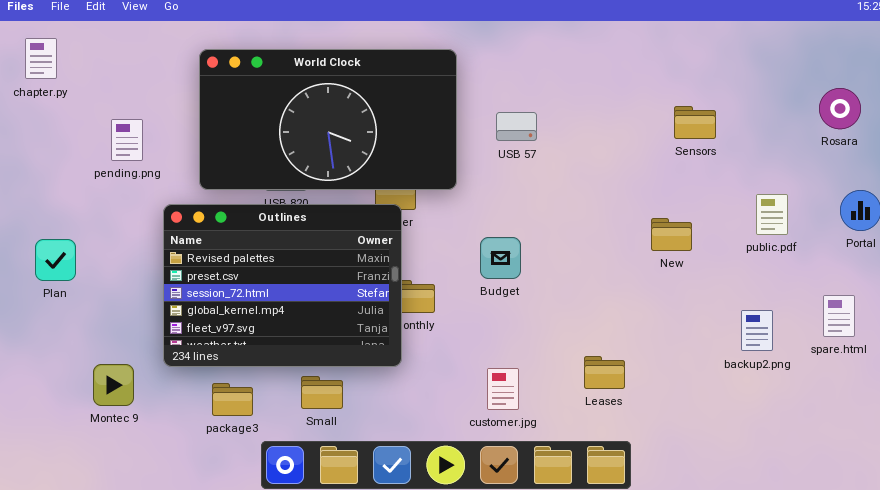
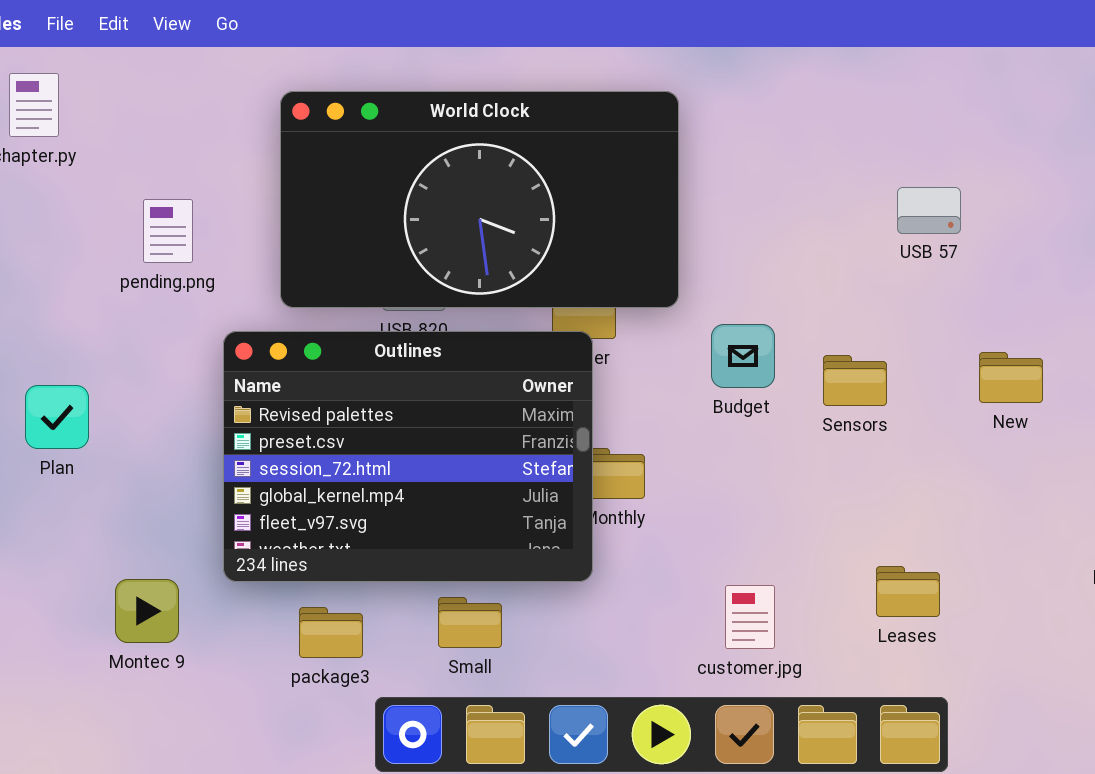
Sensors: [674,106,716,139] -> [823,355,887,406], moved
USB 57: [496,112,537,141] -> [897,187,961,234], moved
Budget: [480,237,521,279] -> [711,324,775,388], moved

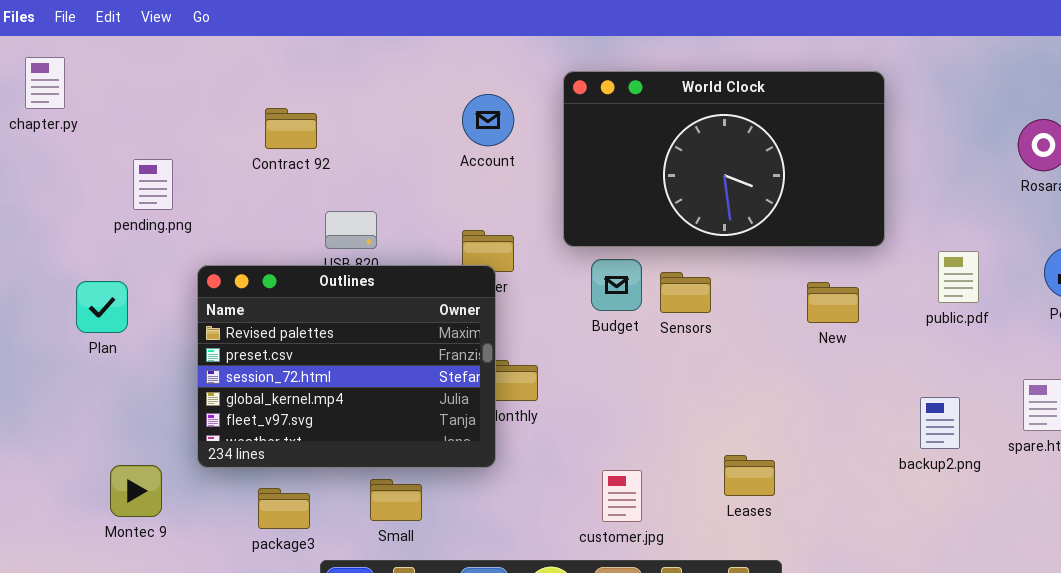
World Clock: [280,91,679,308] -> [563,71,885,247], moved
Sensors: [823,355,887,406] -> [660,272,711,313], moved
Plan: [25,385,89,449] -> [76,281,128,333], moved

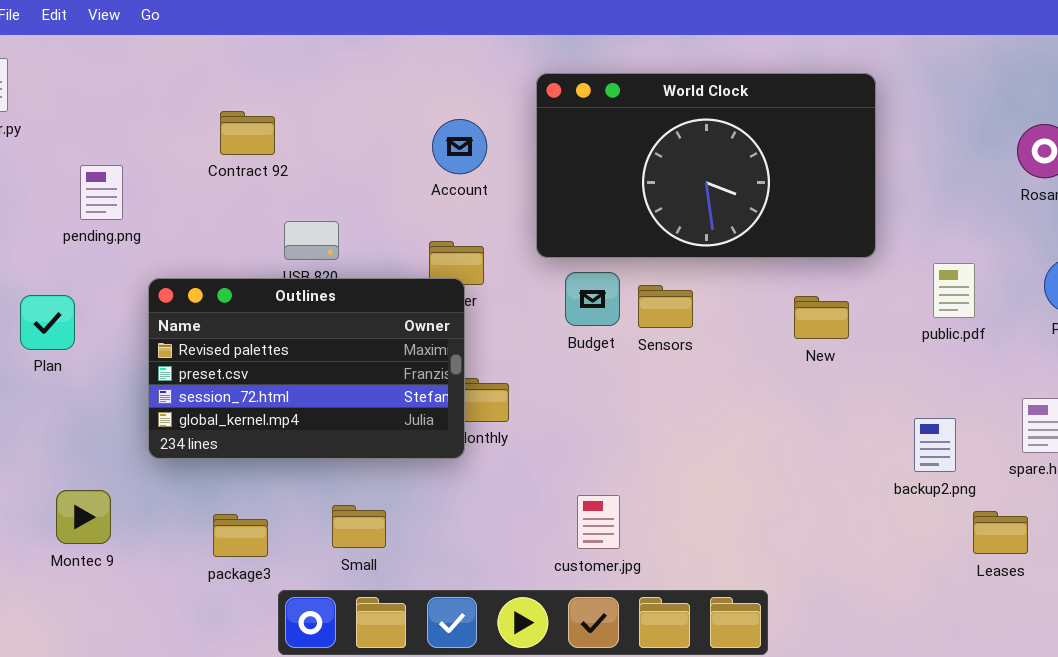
Account: [462,94,514,146] -> [432,119,487,174], moved
Outlines: [197,265,496,468] -> [148,278,465,459], resized
Leases: [724,455,775,496] -> [973,511,1028,554], moved

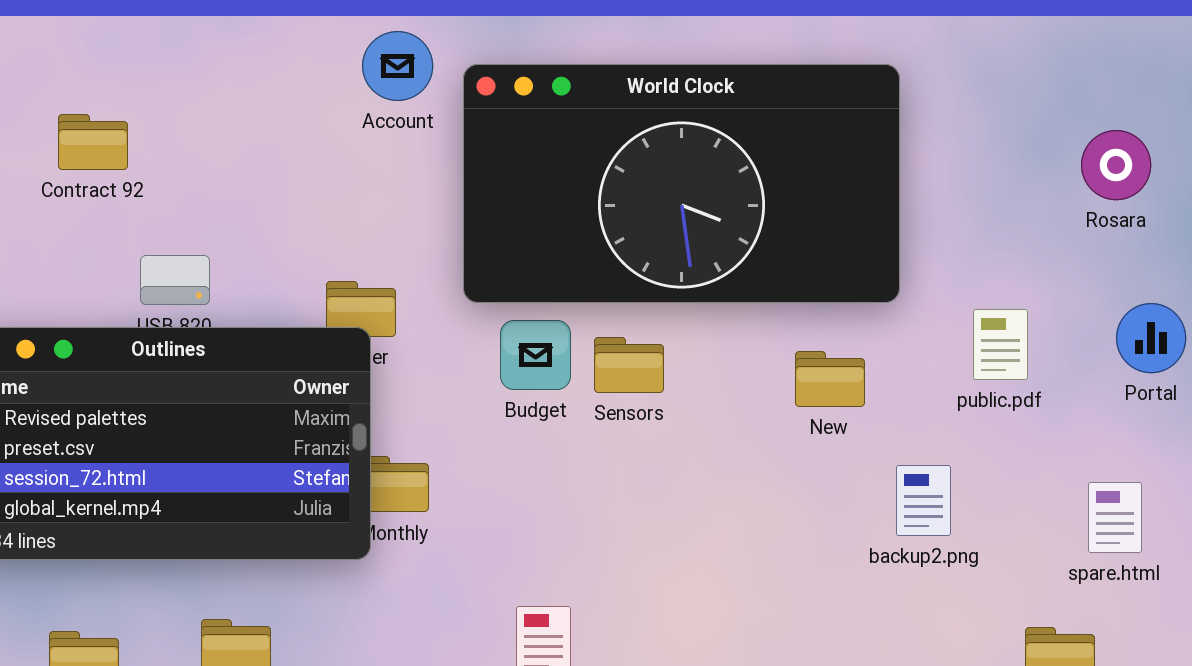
Account: [432,119,487,174] -> [362,31,433,101], moved
backup2.png: [914,418,956,472] -> [896,465,951,536], moved

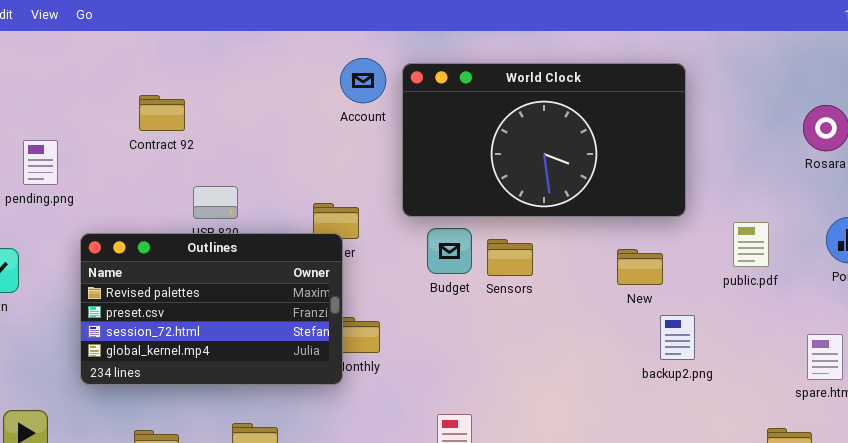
Account: [362,31,433,101] -> [340,58,386,103], moved
backup2.png: [896,465,951,536] -> [660,315,695,360], moved

